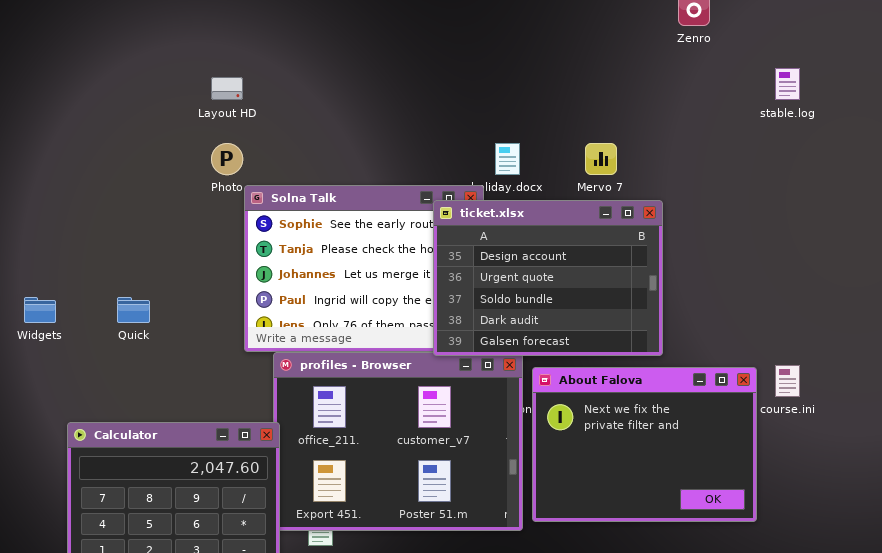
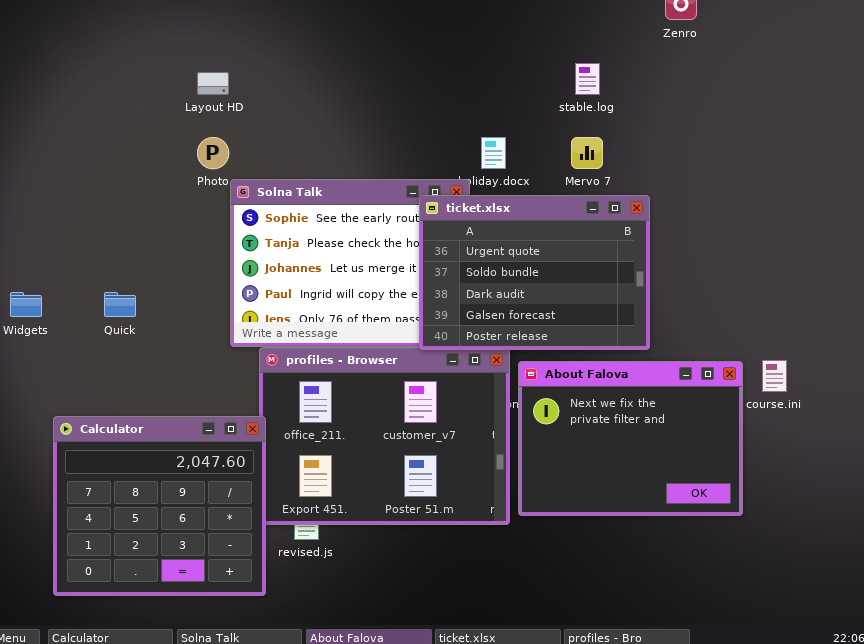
stable.log: [775,68,800,100] -> [575,63,600,95], moved
ticket.xlsx: [433,200,663,356] -> [419,195,650,350], scrolled down 1 row

